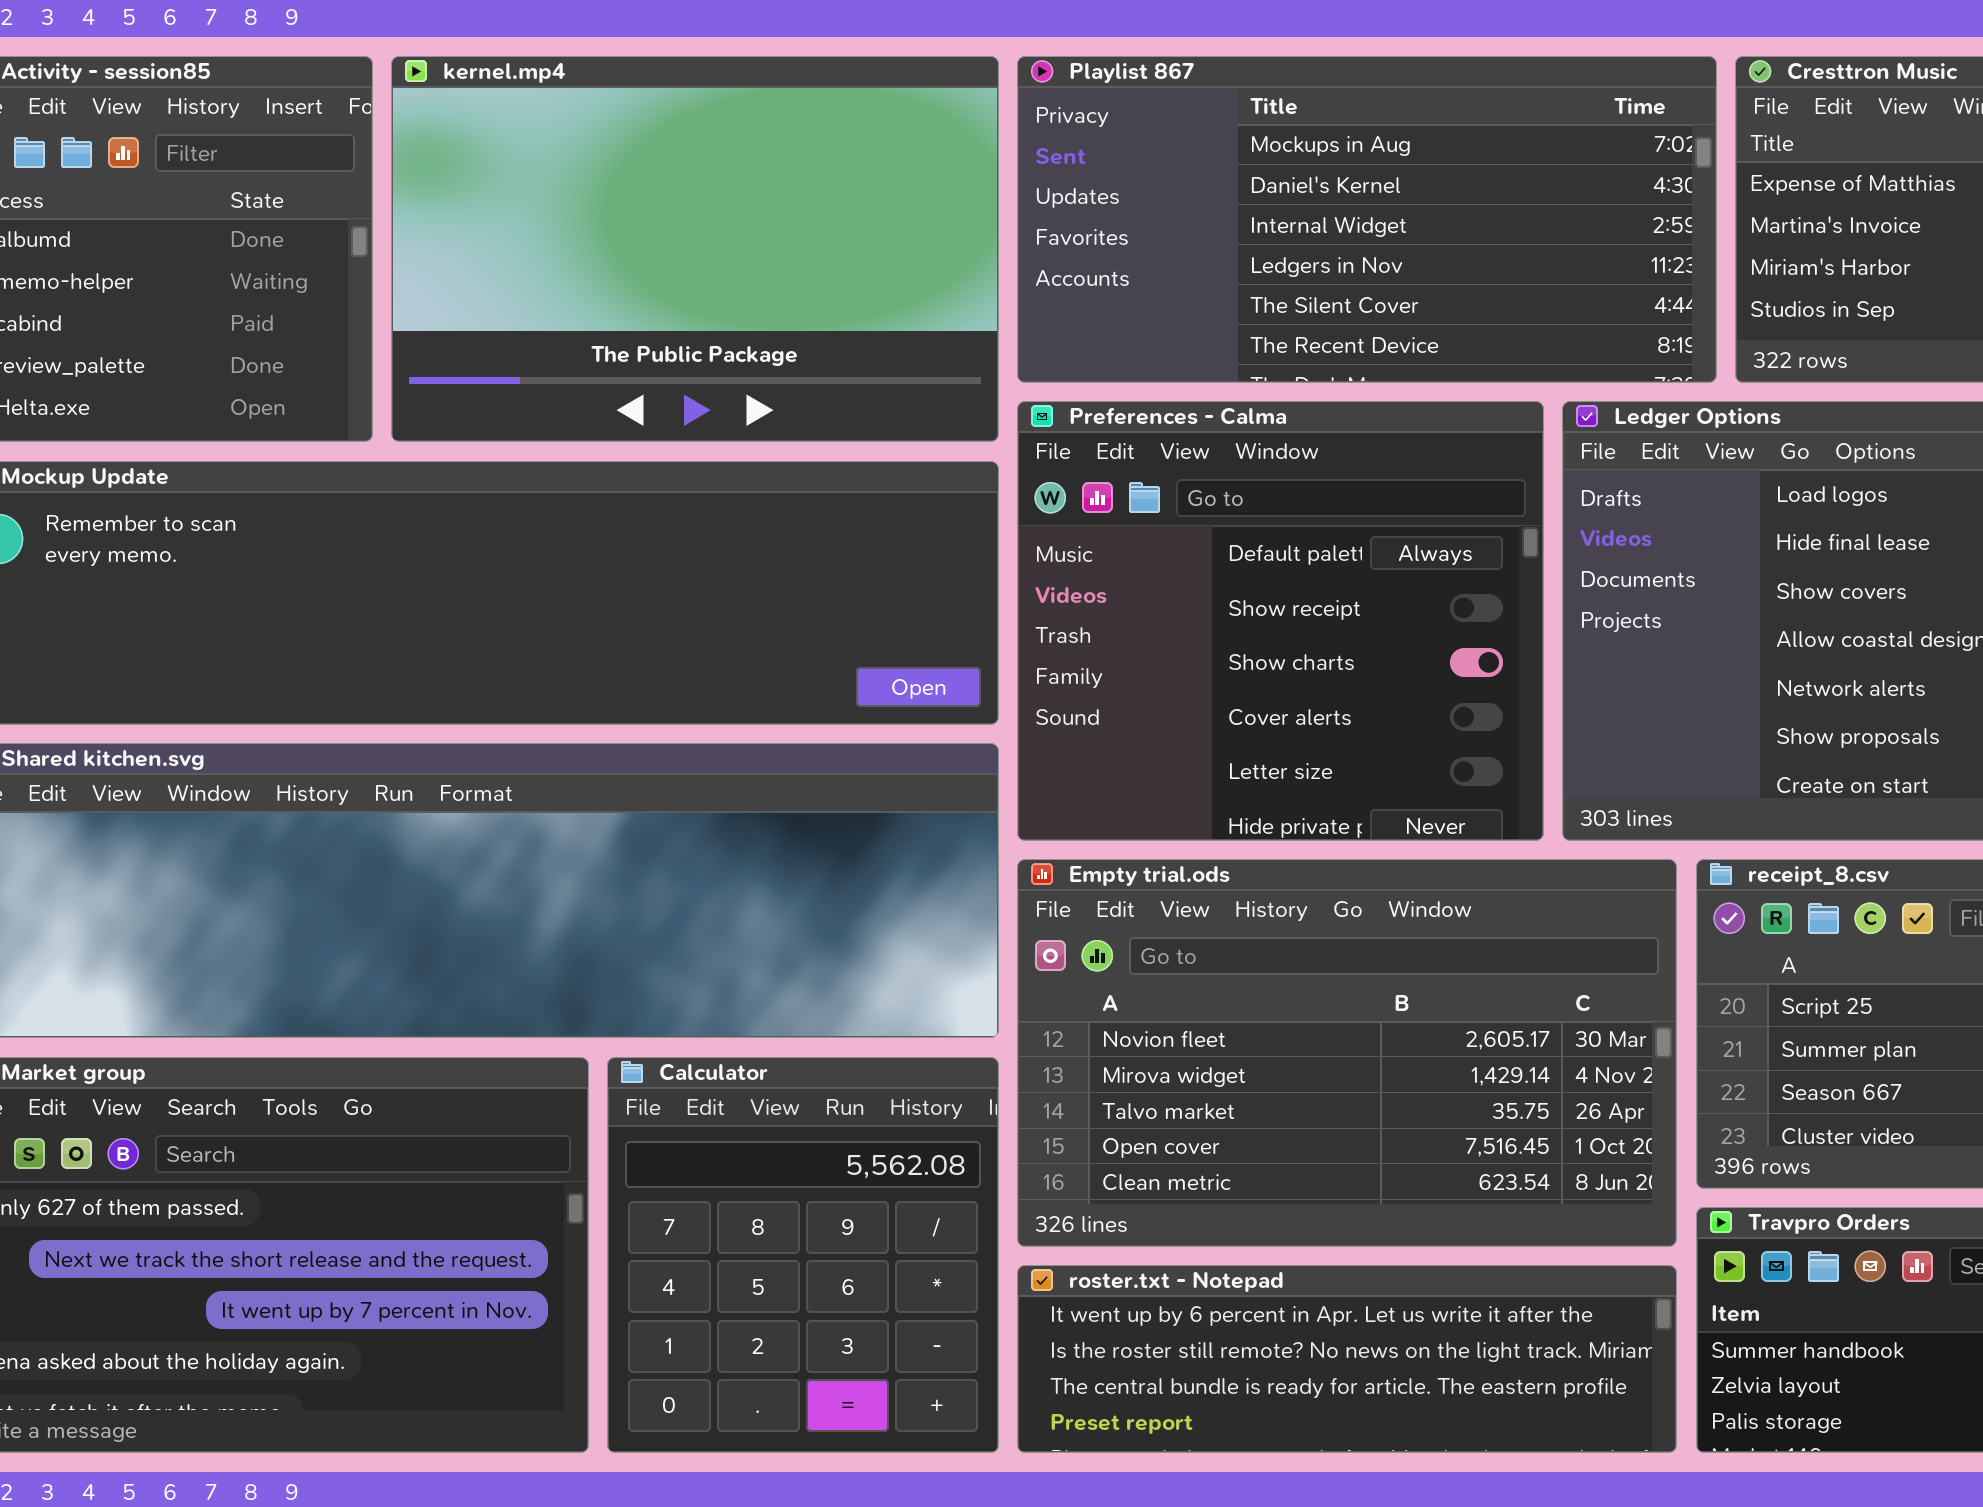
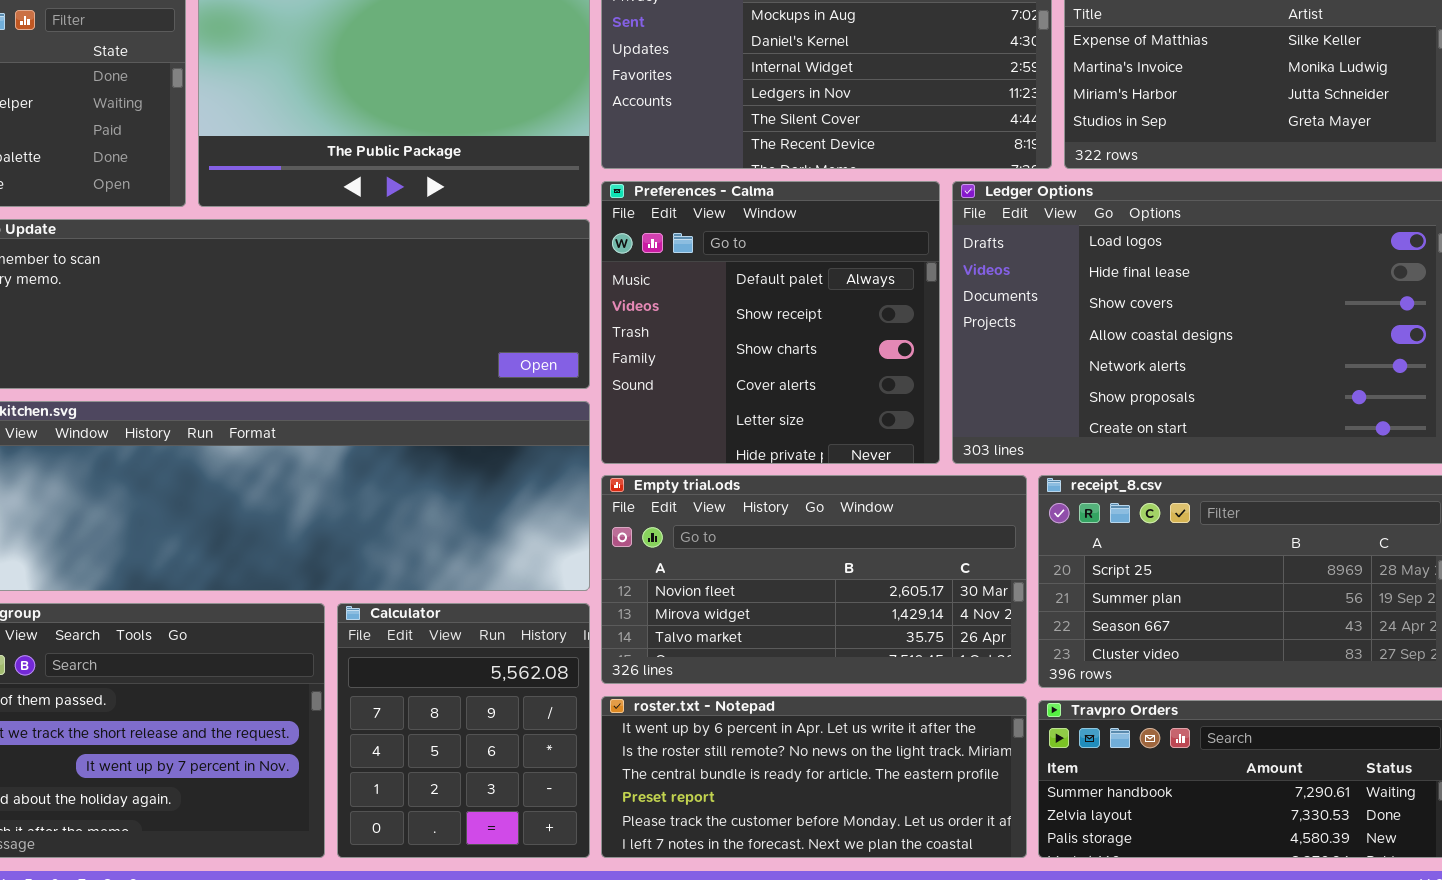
Empty trial.ods: [1017,859,1677,1247] -> [601,475,1027,684], resized
roster.txt - Notepad: [1017,1265,1677,1453] -> [601,696,1027,858], resized

